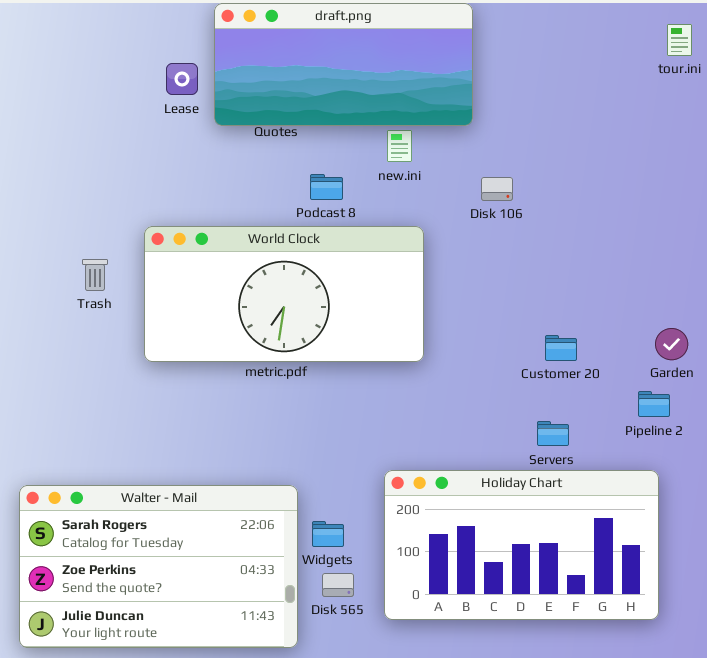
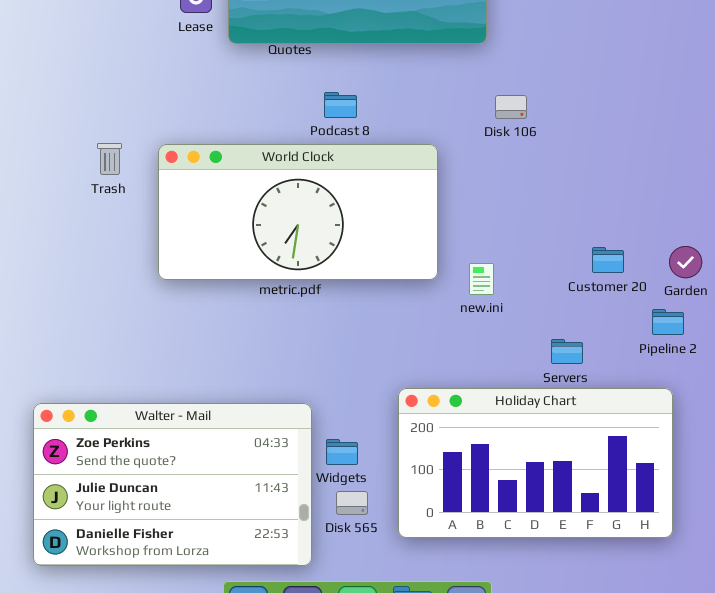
new.ini: [387,130,412,162] -> [469,263,494,295], moved
Trash: [82,259,108,291] -> [97,143,122,175], moved
Customer 20: [545,335,577,361] -> [592,247,624,273], moved
Walter - Mail: [19,485,298,648] -> [33,403,312,566], scrolled down 1 row

